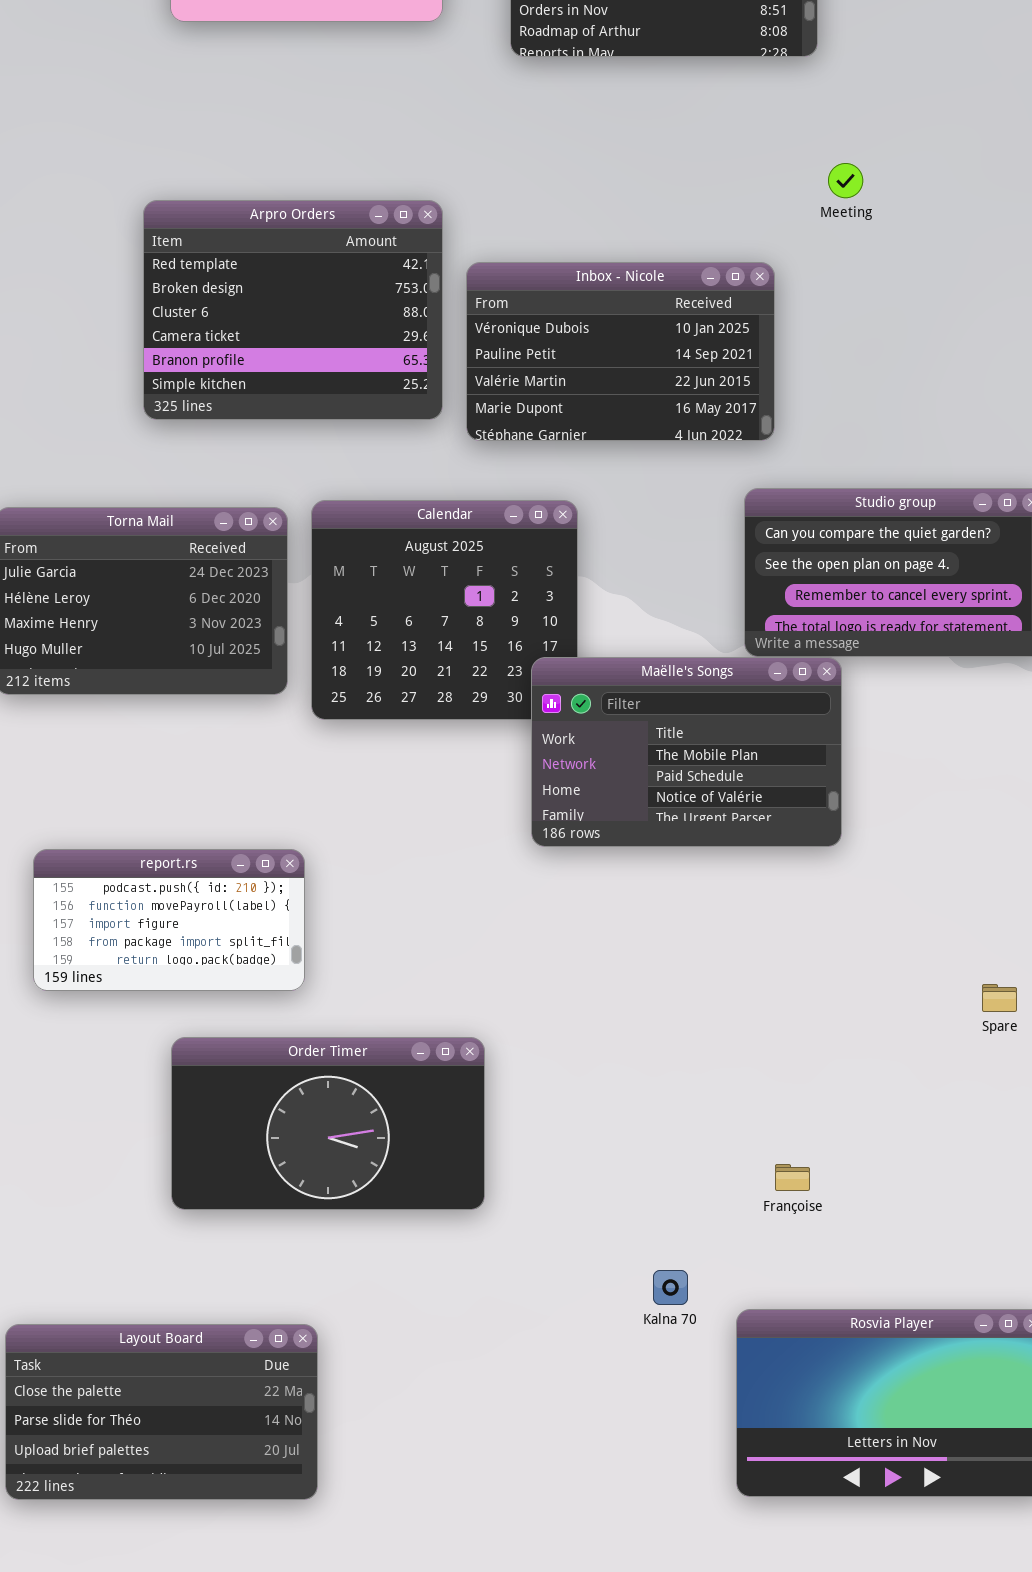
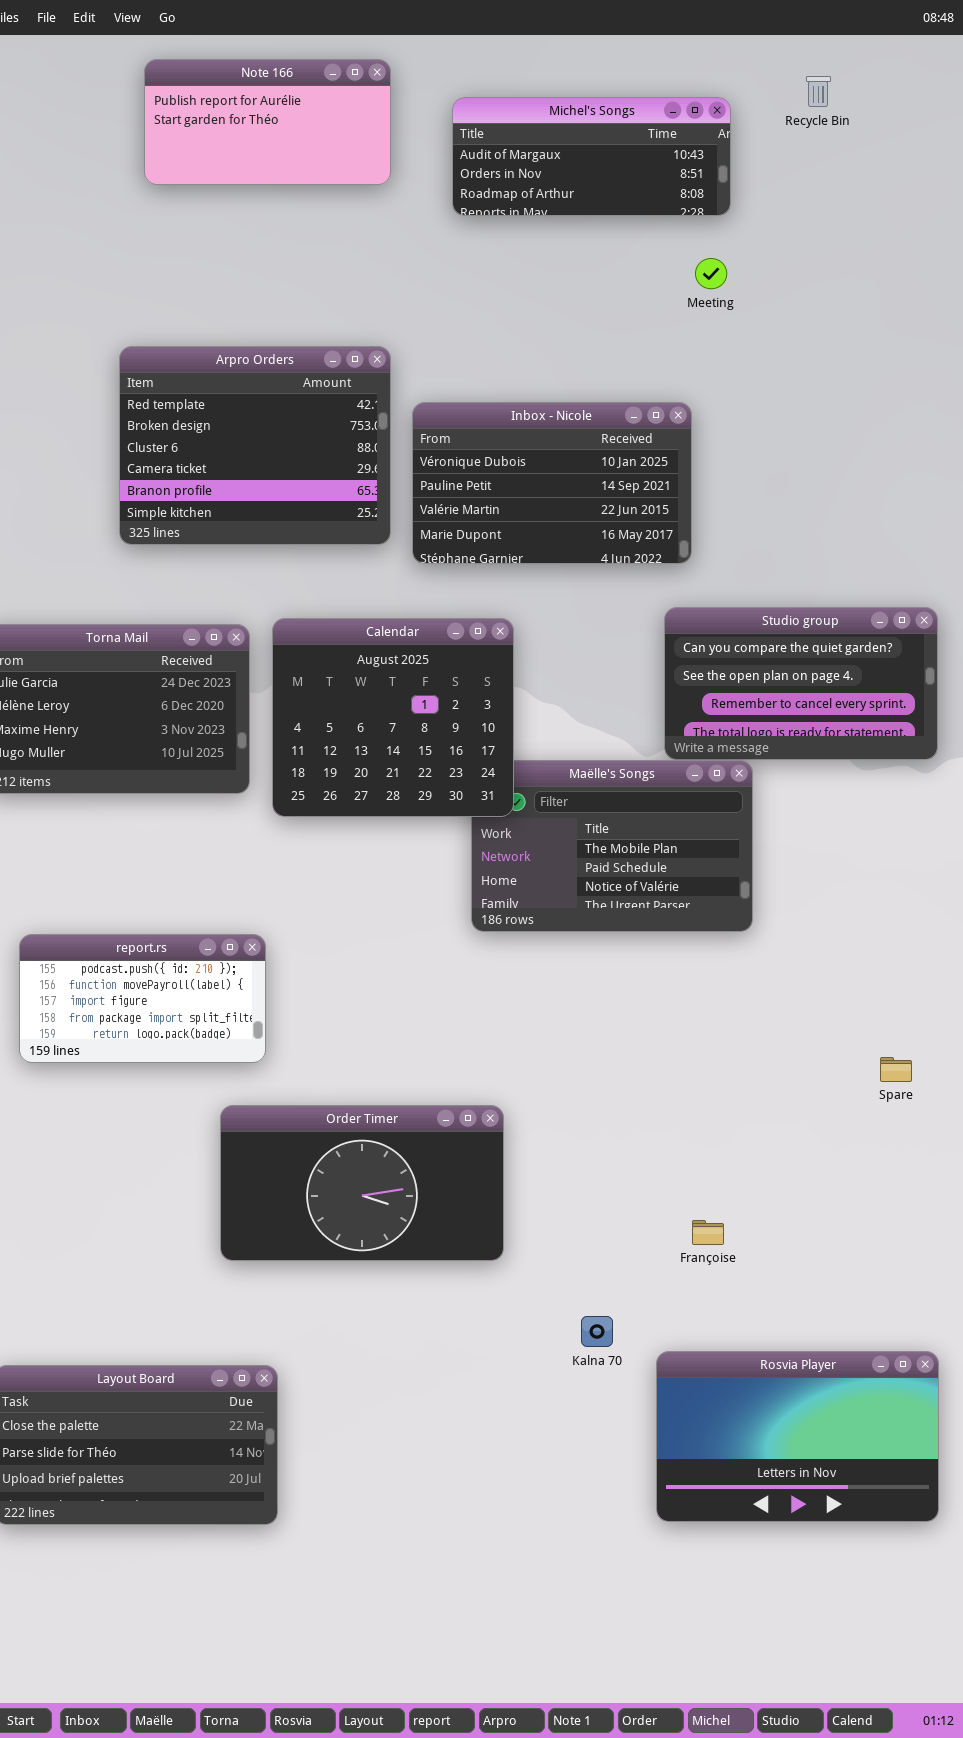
Meeting: [828,163,863,198] -> [695,258,727,289], moved
Calendar: [311,500,578,720] -> [272,618,514,817], raised
Order Timer: [171,1037,485,1210] -> [220,1105,504,1261], moved

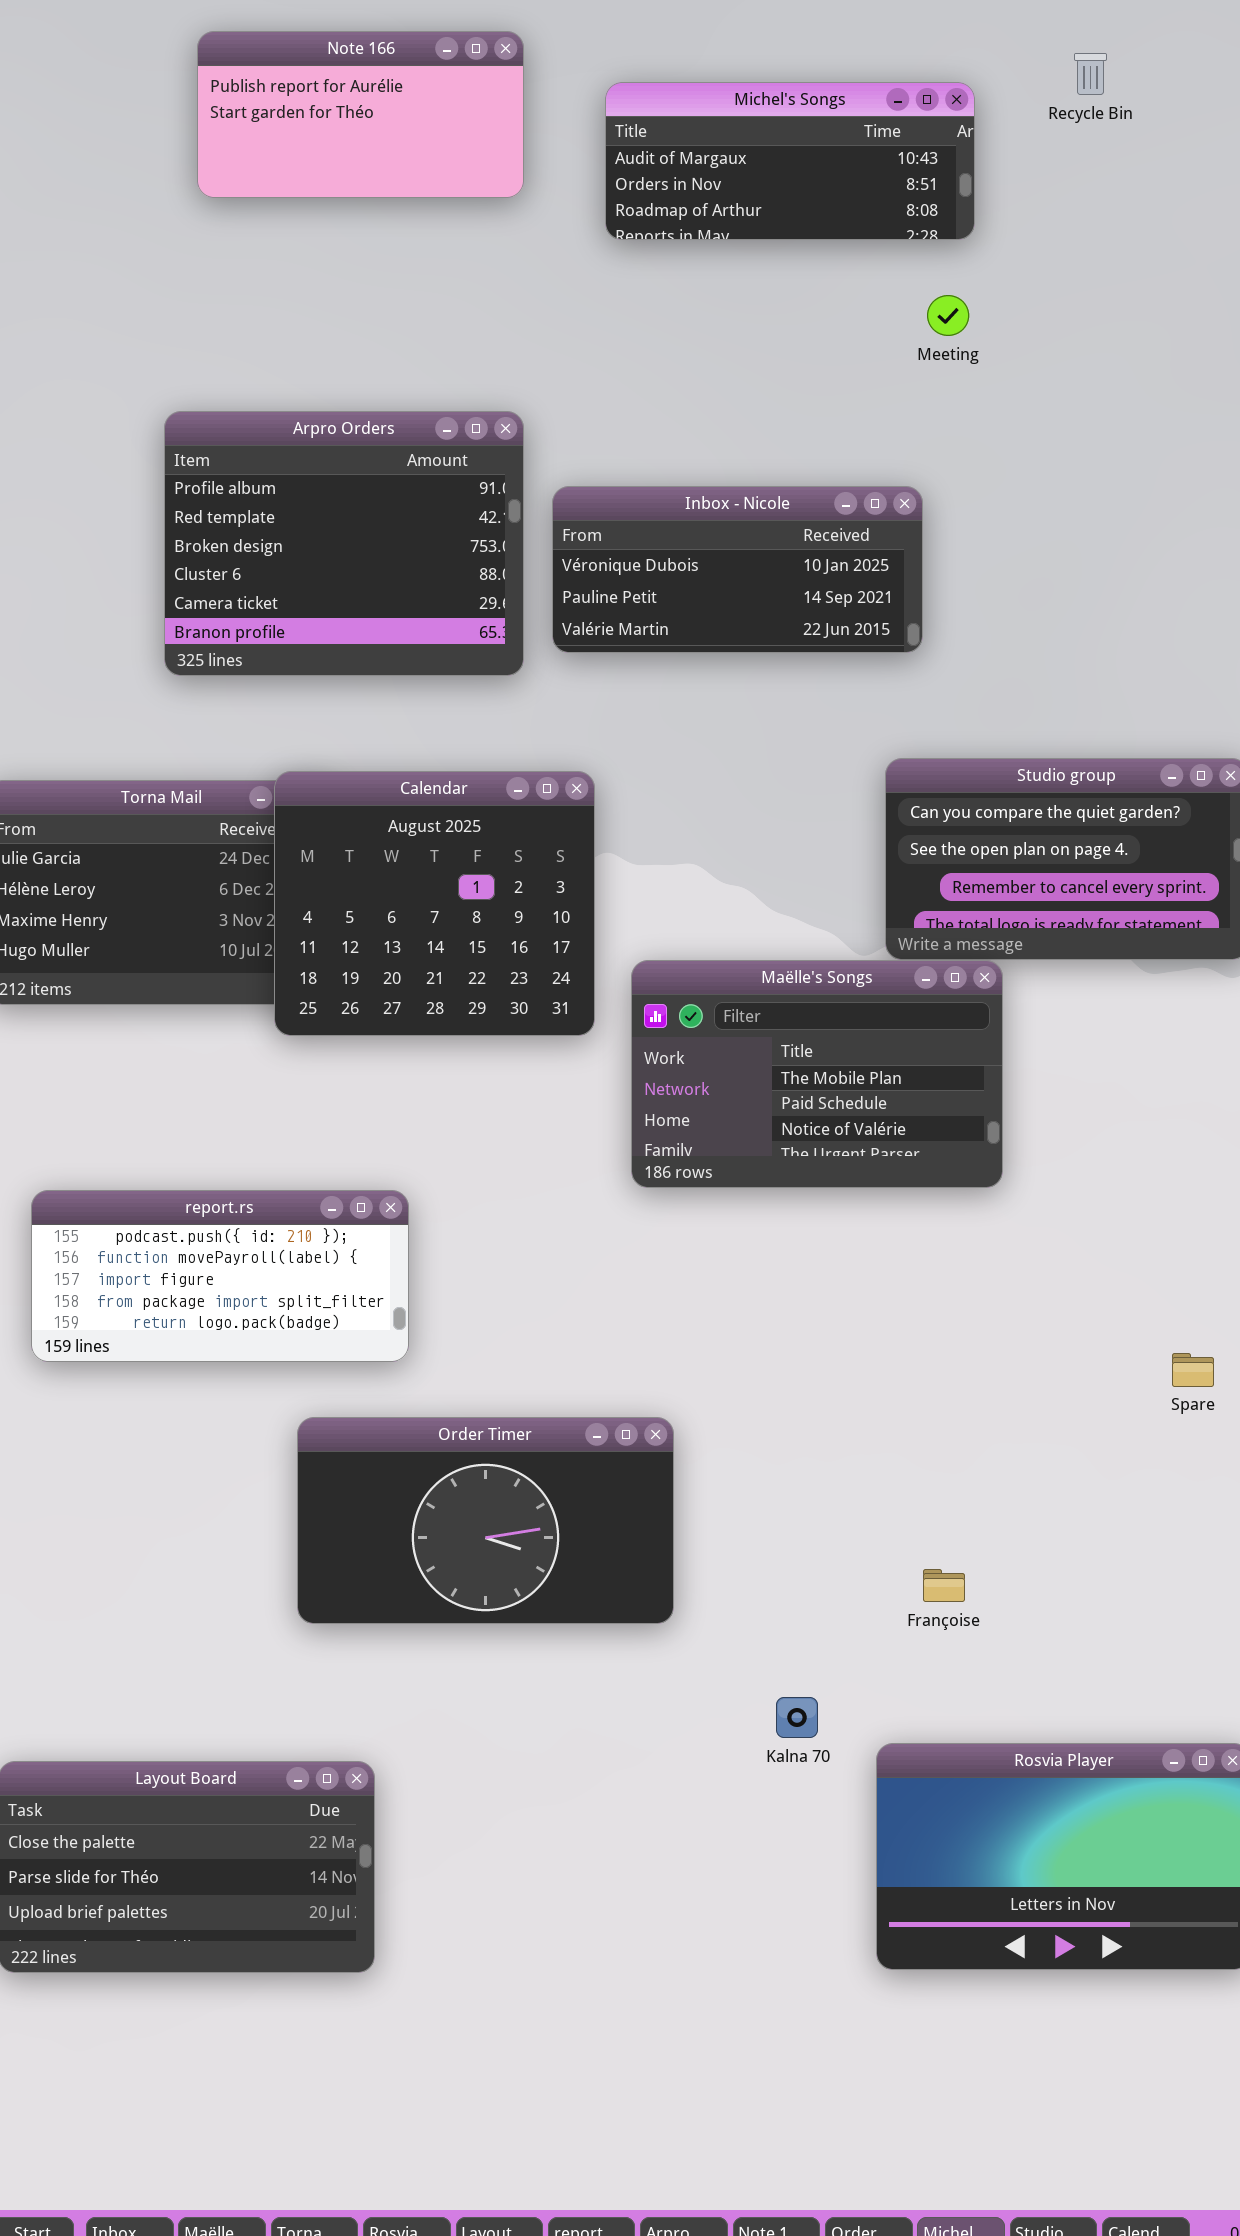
Arpro Orders: [119,346,391,545] -> [164,411,524,676], scrolled up 1 row
Inbox - Nicole: [412,402,692,564] -> [552,486,923,653], resized
Calendar: [272,618,514,817] -> [274,771,595,1036], moved
report.rs: [19,934,266,1063] -> [31,1190,409,1362], resized

